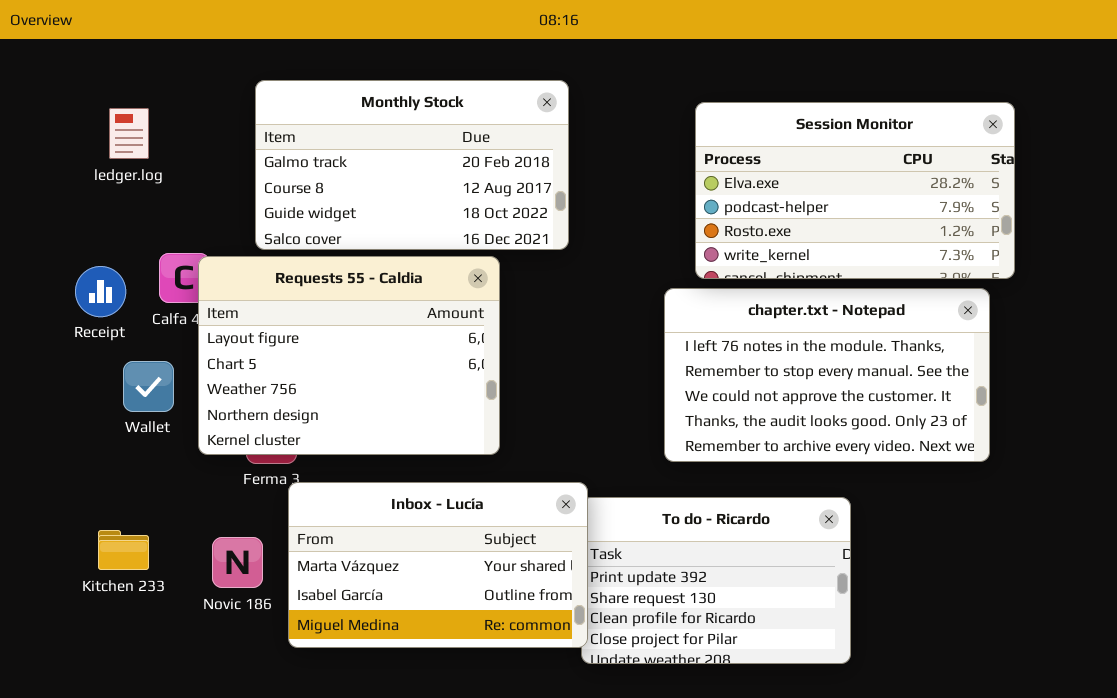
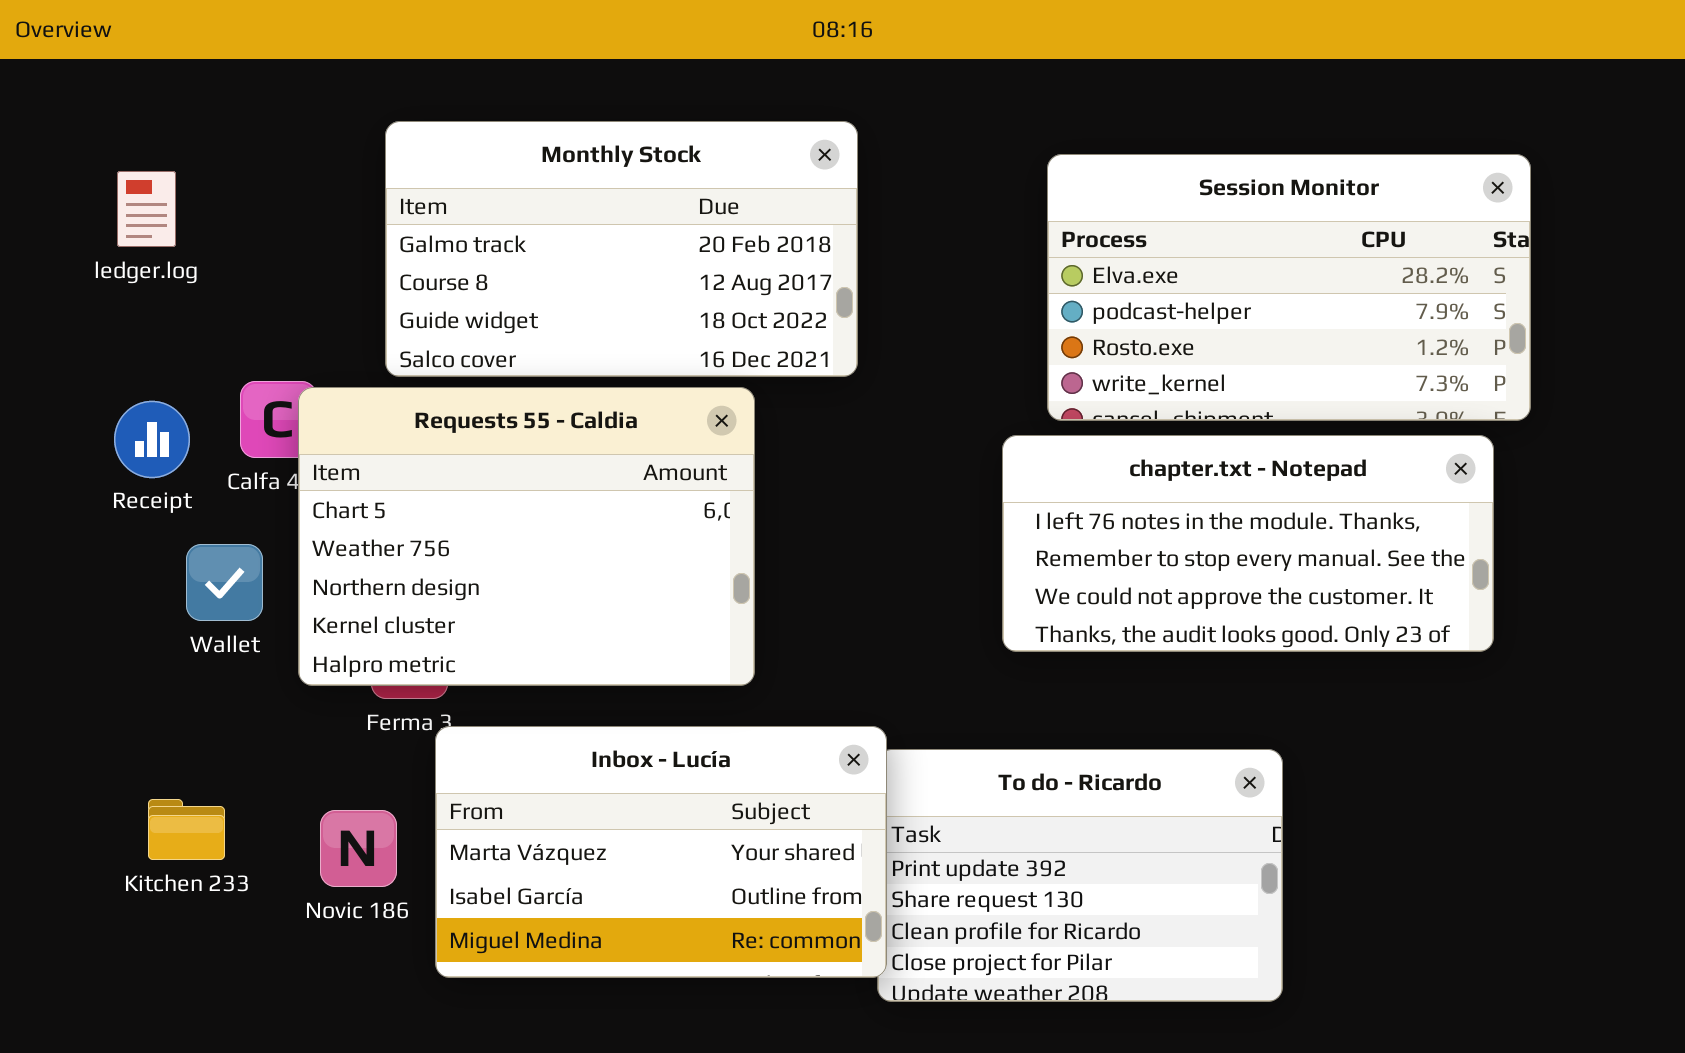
ledger.log: [109,108,149,159] -> [117,171,176,247], moved
Requests 55 - Caldia: [198,256,500,455] -> [298,387,755,686], scrolled down 1 row
chapter.txt - Notepad: [664,288,990,462] -> [1002,435,1494,652], resized

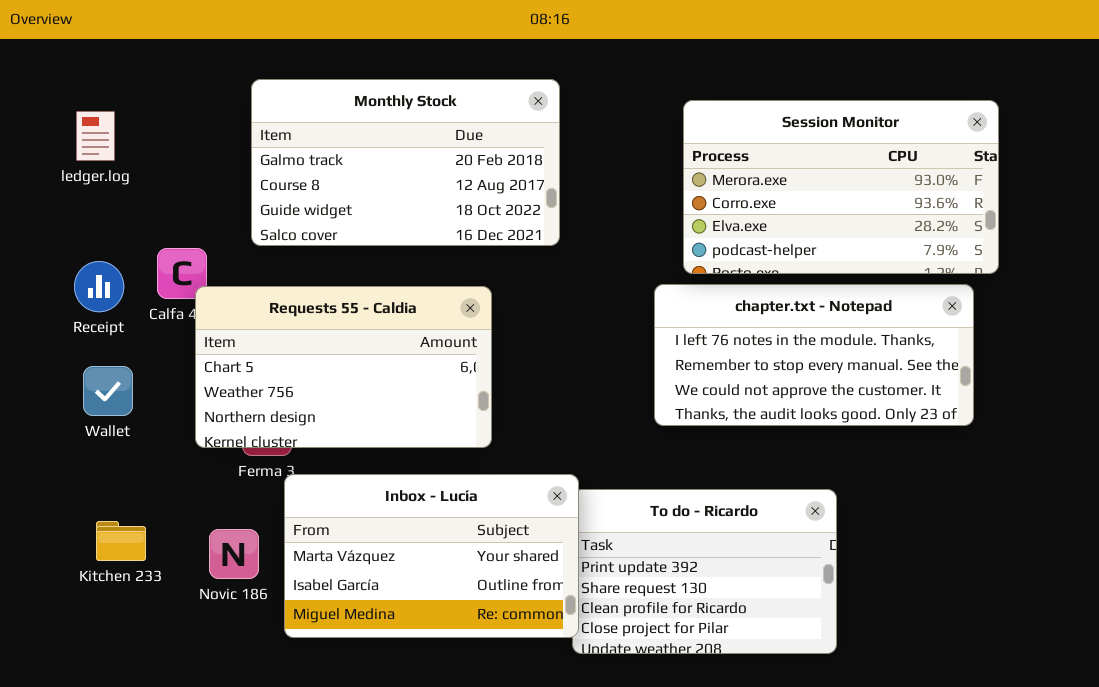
Session Monitor: [1047,154,1531,421] -> [683,100,999,274], scrolled up 2 rows
Requests 55 - Caldia: [298,387,755,686] -> [195,286,492,448], resized
Wallet: [186,544,263,621] -> [83,366,133,416], moved

